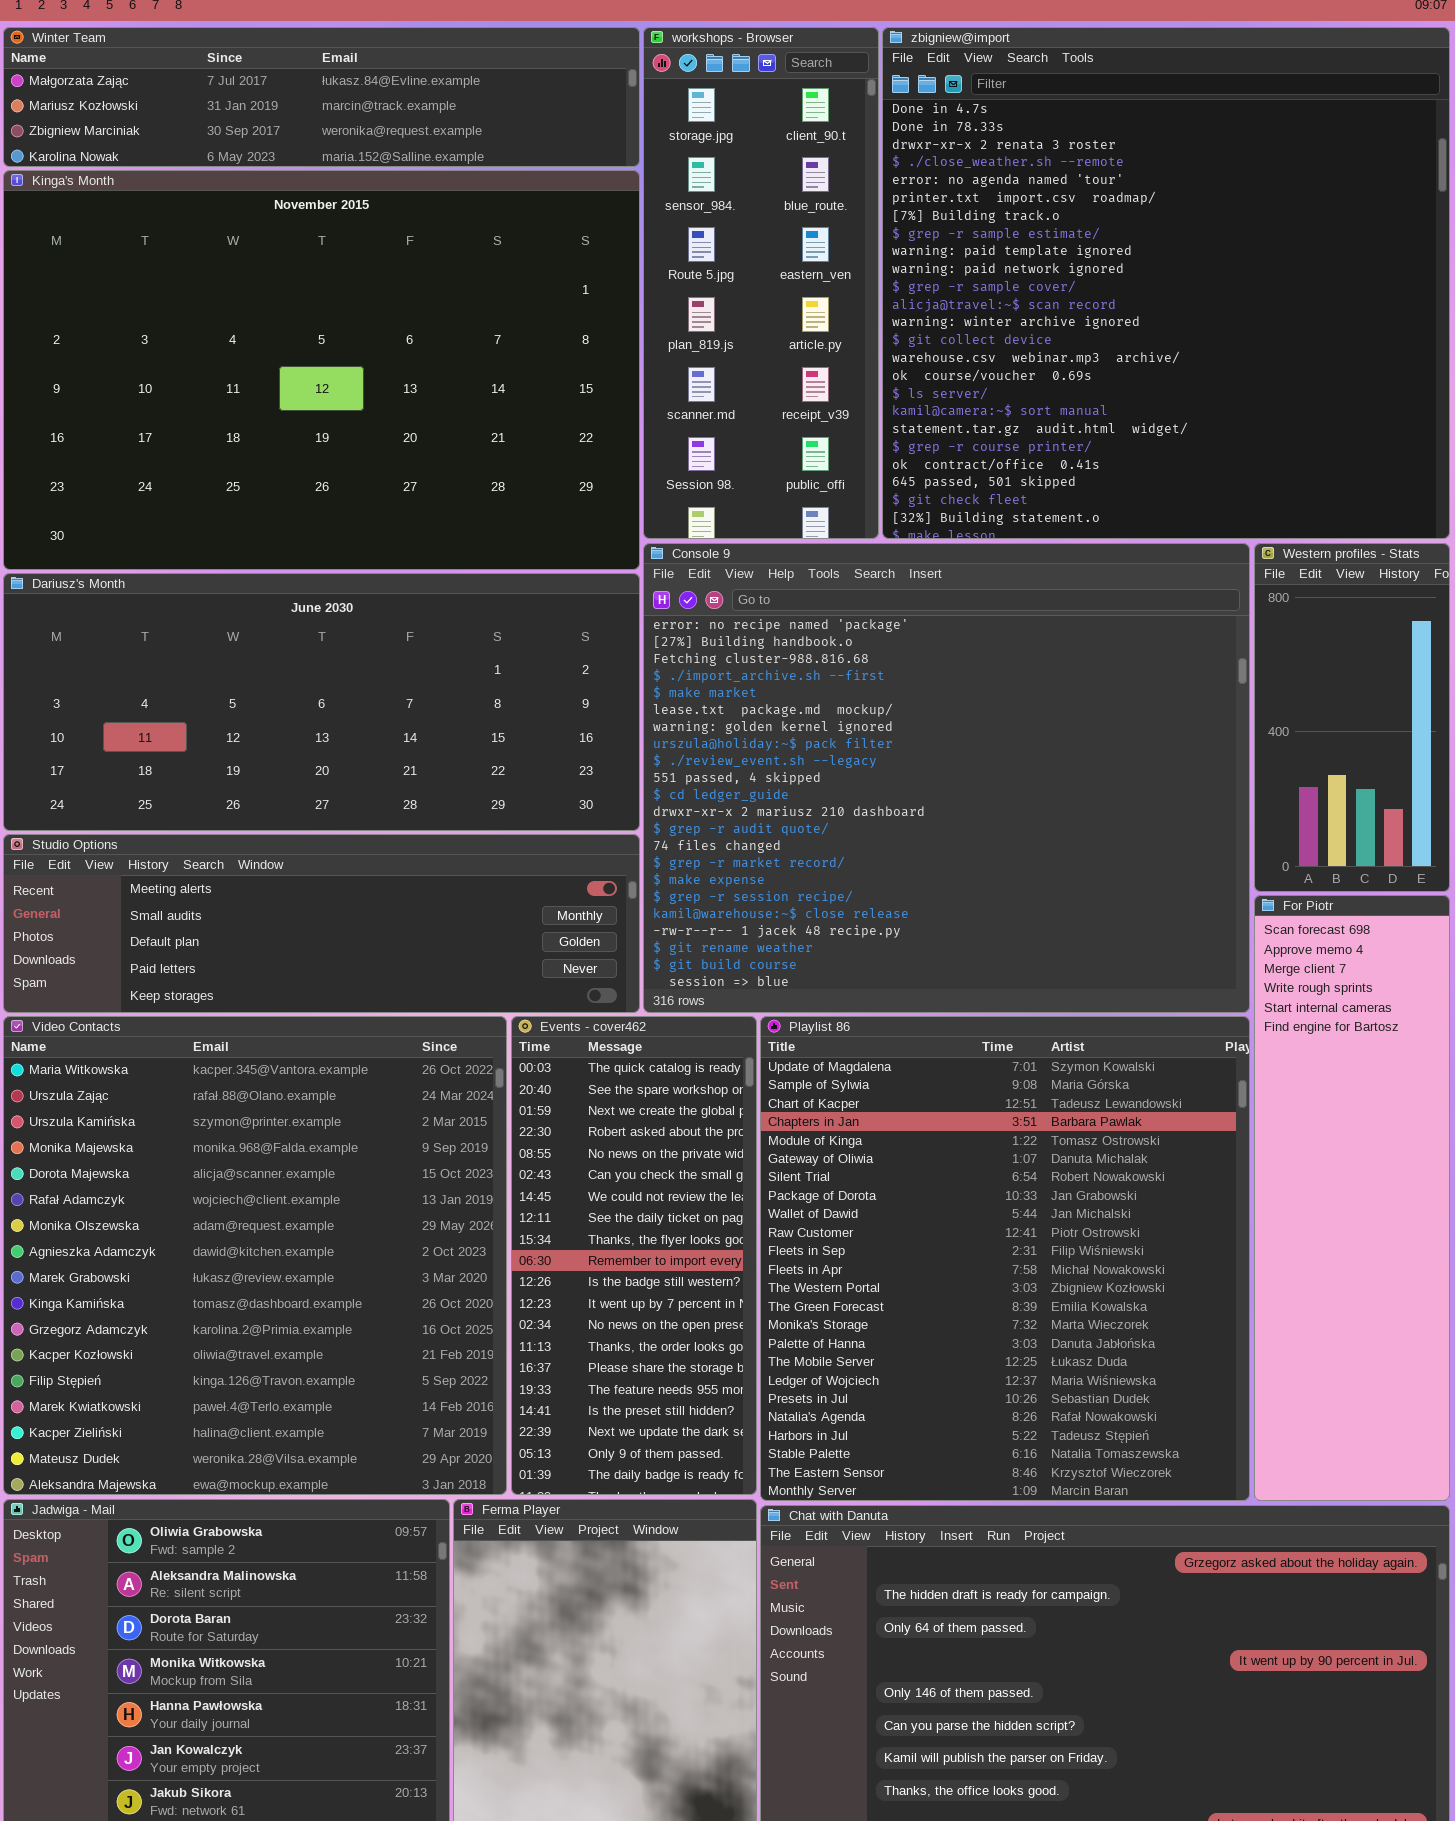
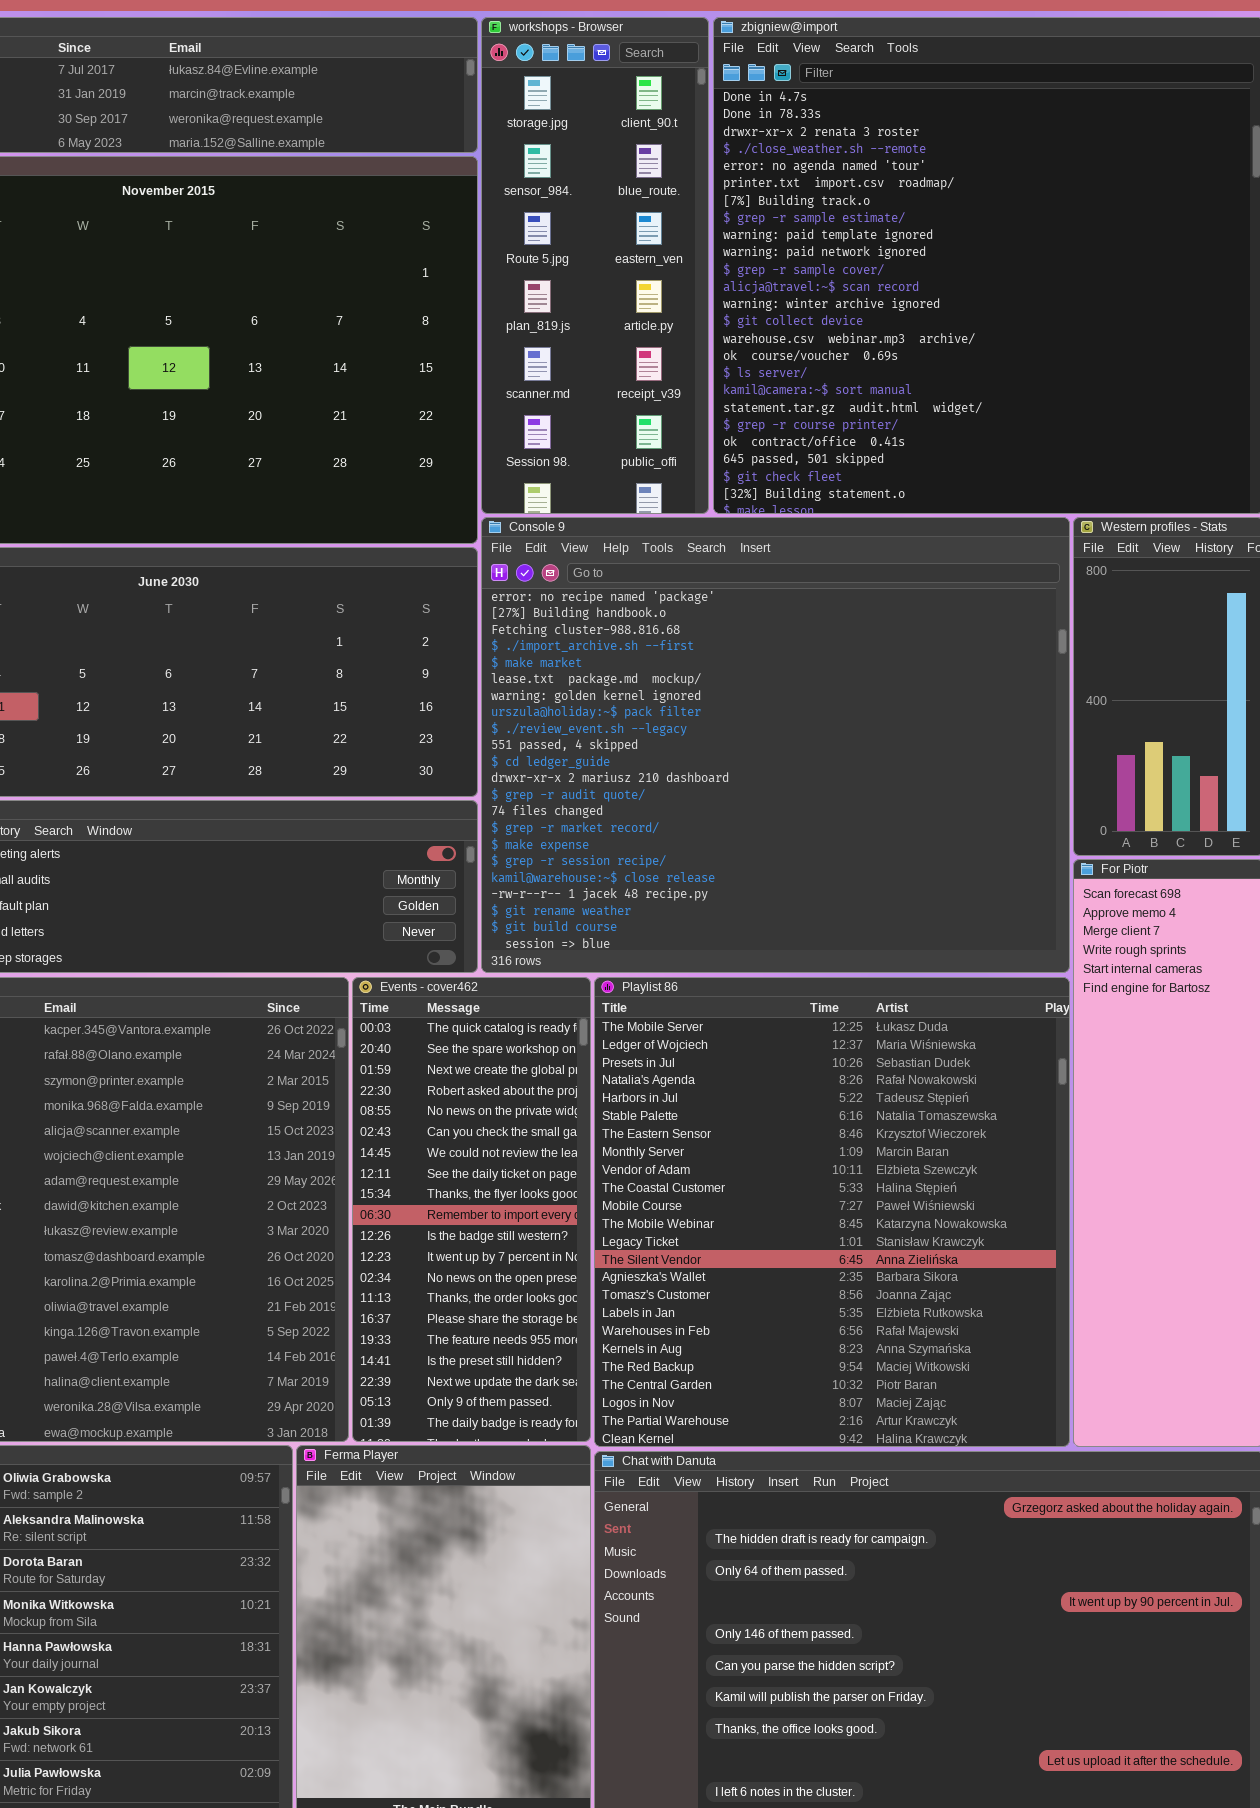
Playlist 86: [760,1016,1250,1501] -> [594,977,1070,1447], scrolled down 16 rows

